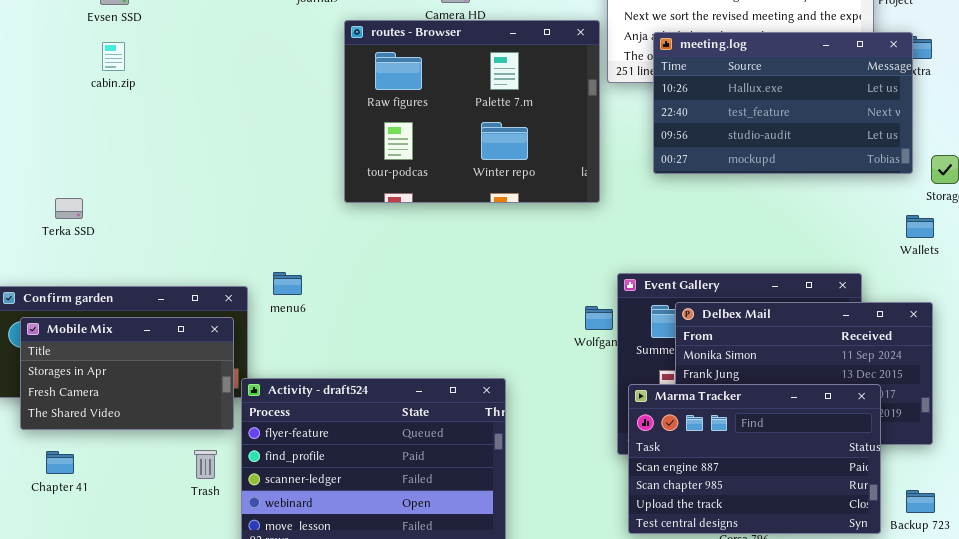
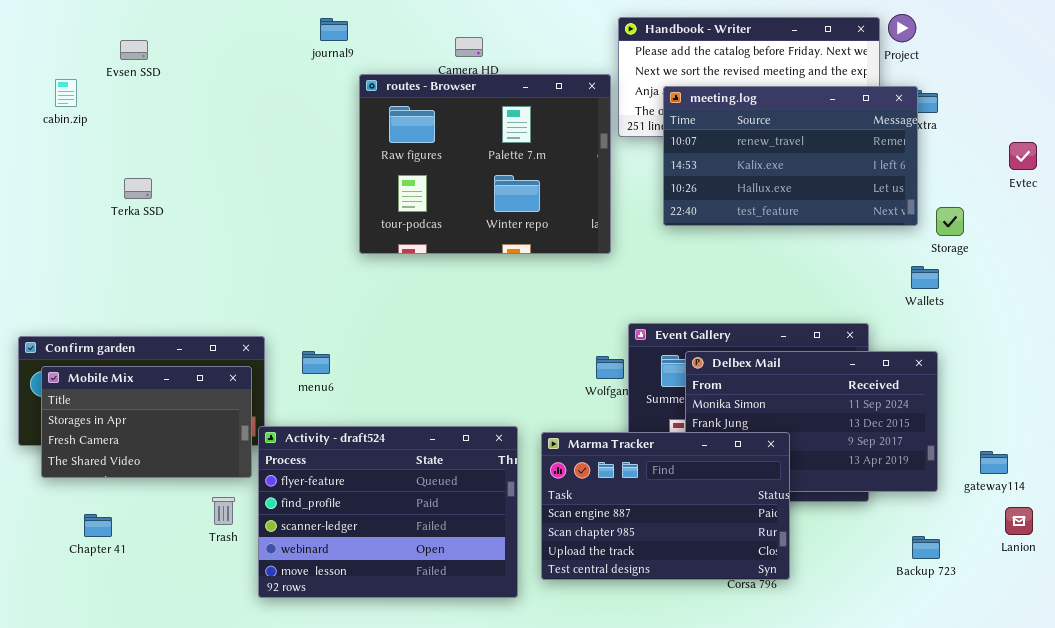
meeting.log: [653,32,913,174] -> [663,86,918,226], scrolled up 2 rows
cabin.zip: [102,42,125,71] -> [55,79,77,107], moved
Terka SSD: [55,198,83,219] -> [124,178,152,199], moved
menu6: [273,272,302,295] -> [302,351,330,374], moved
Marma Tracker: [628,384,881,534] -> [541,432,790,580], moved
Chapter 41: [46,451,74,474] -> [84,514,112,537], moved

